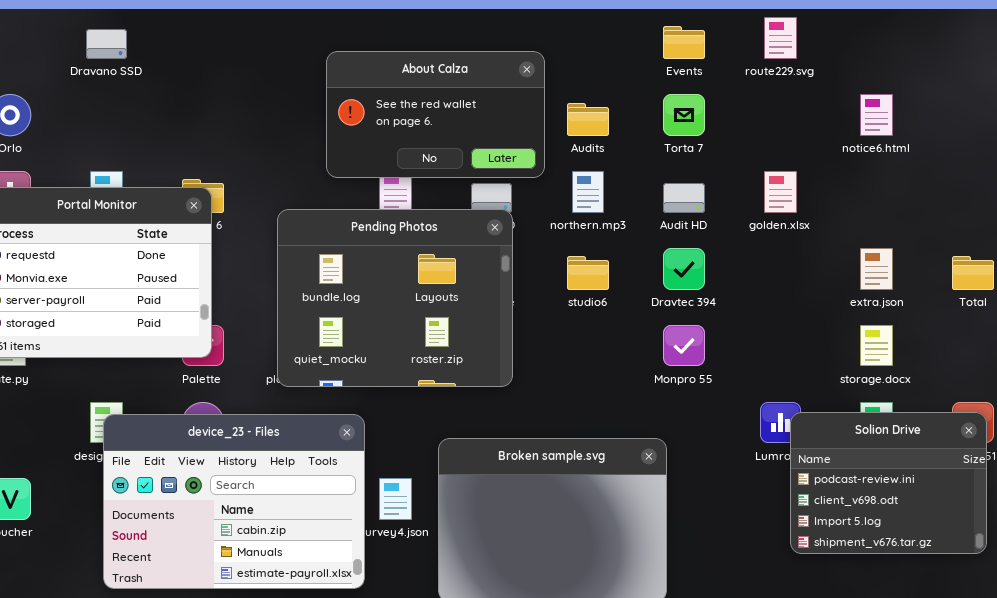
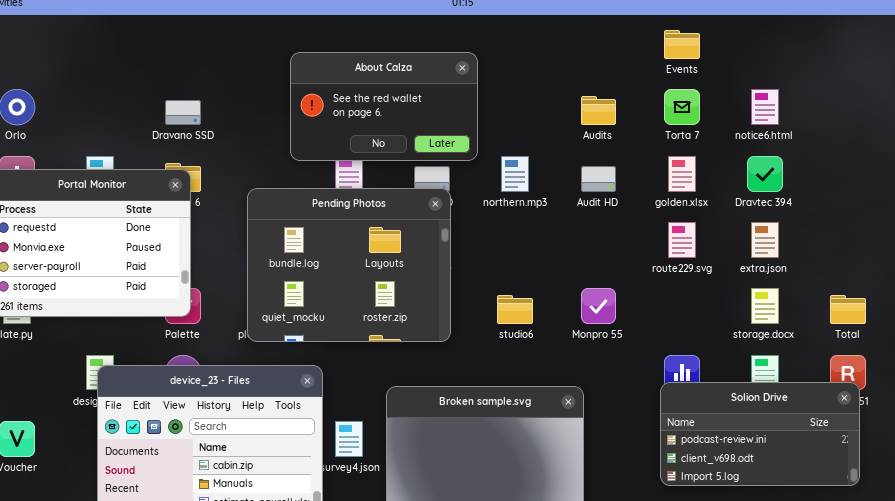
route229.svg: [764,17,797,59] -> [668,222,696,258], moved
Events: [663,26,705,59] -> [664,30,700,59], moved
Dravano SSD: [86,29,127,59] -> [165,100,201,125], moved
Torta 7: [663,94,705,136] -> [664,89,700,125], moved
Audits: [567,103,609,136] -> [581,96,616,125], moved
Dravtec 394: [663,248,705,290] -> [747,156,783,192], moved
studio6: [567,256,609,290] -> [497,295,533,324], moved
Total: [952,256,994,290] -> [830,295,866,324], moved
Solion Drive: [790,412,987,554] -> [660,382,860,486], resized

